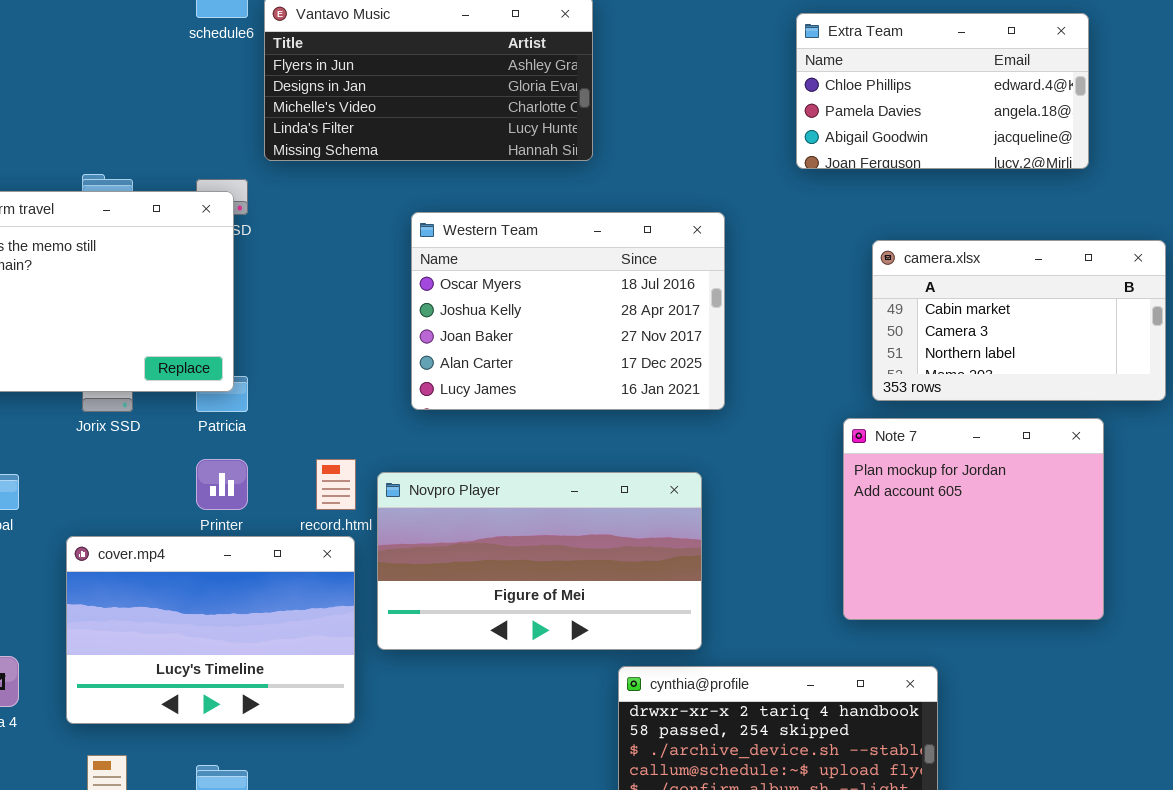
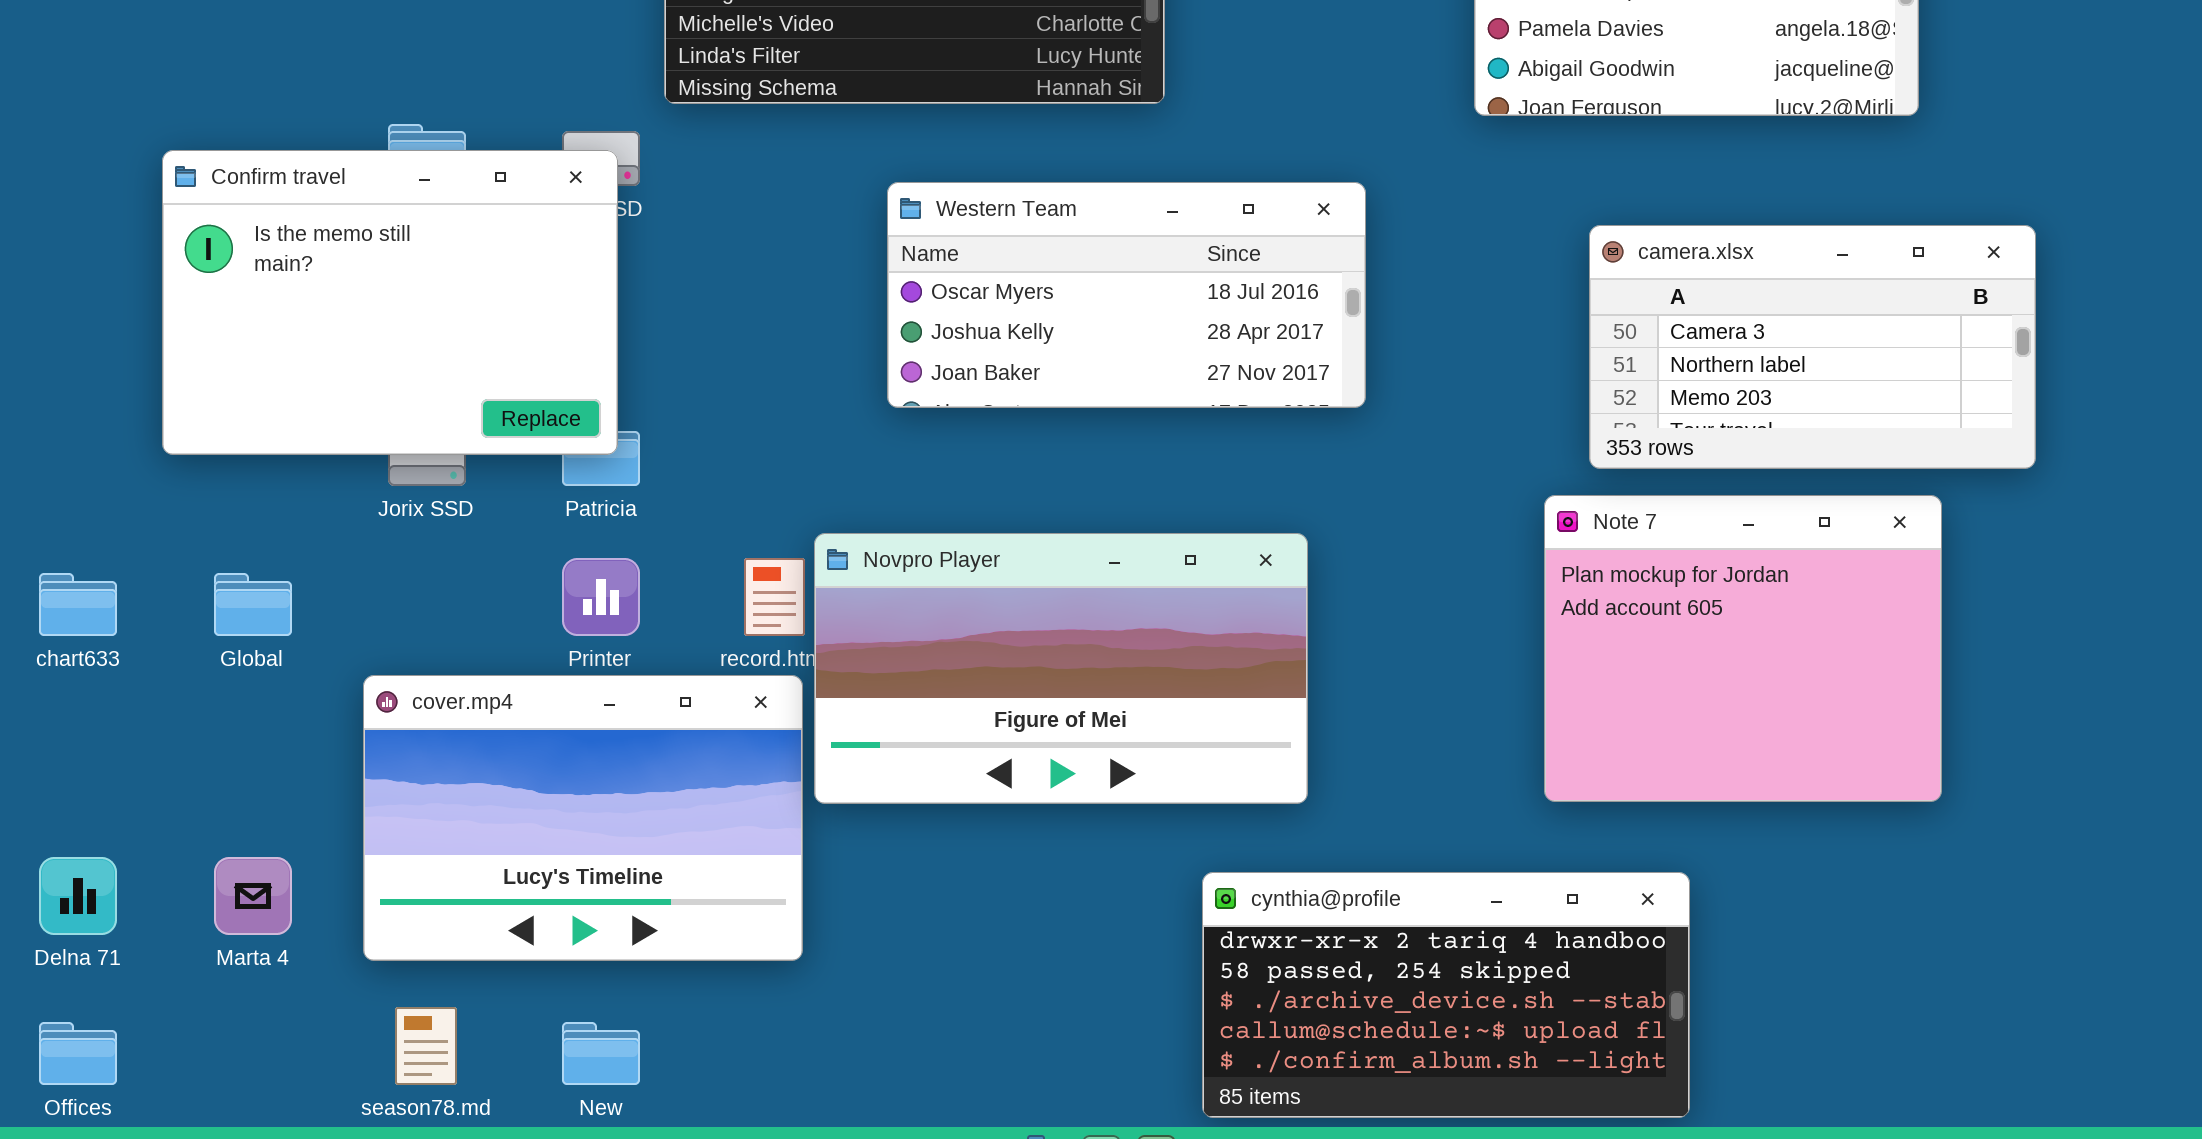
Western Team: [411,212,725,410] -> [887,182,1366,408], resized
camera.xlsx: [872,240,1166,401] -> [1589,225,2036,469], scrolled down 1 row
Novpro Player: [377,472,702,650] -> [814,533,1308,804], moved

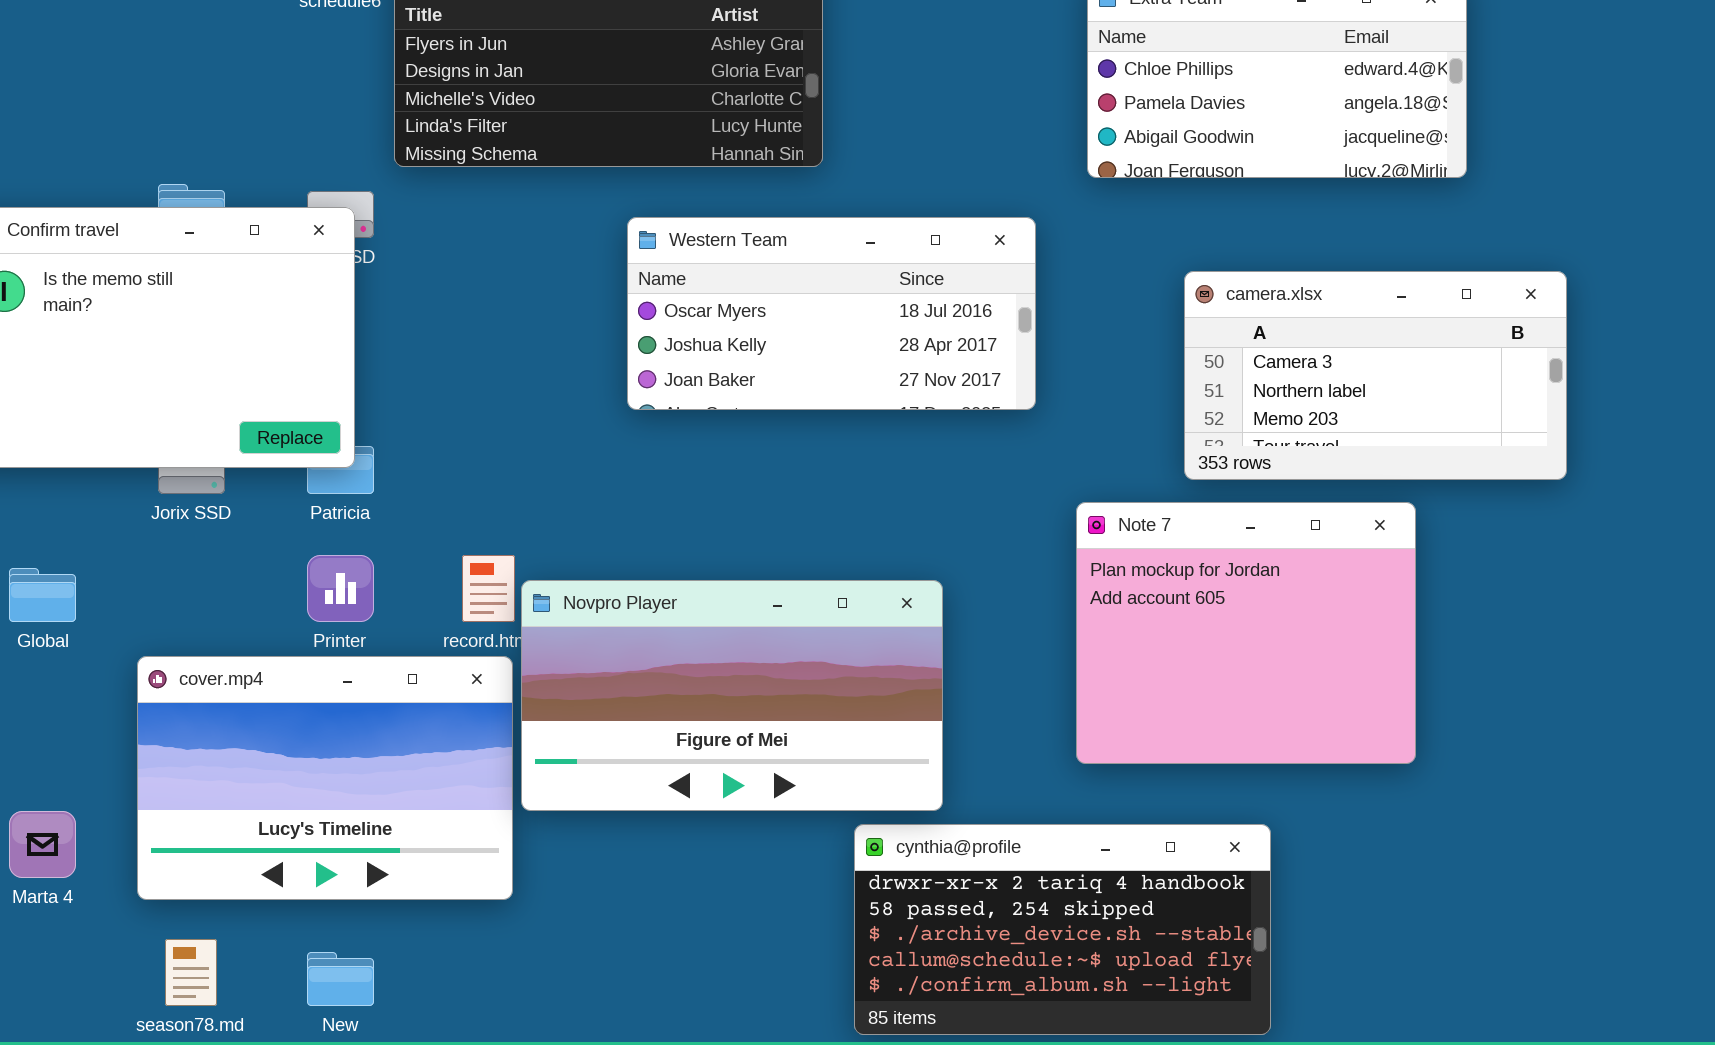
Western Team: [887,182,1366,408] -> [627,217,1036,410], moved
Note 7: [1544,495,1942,802] -> [1076,502,1416,764], moved
Novpro Player: [814,533,1308,804] -> [521,580,943,811], moved

